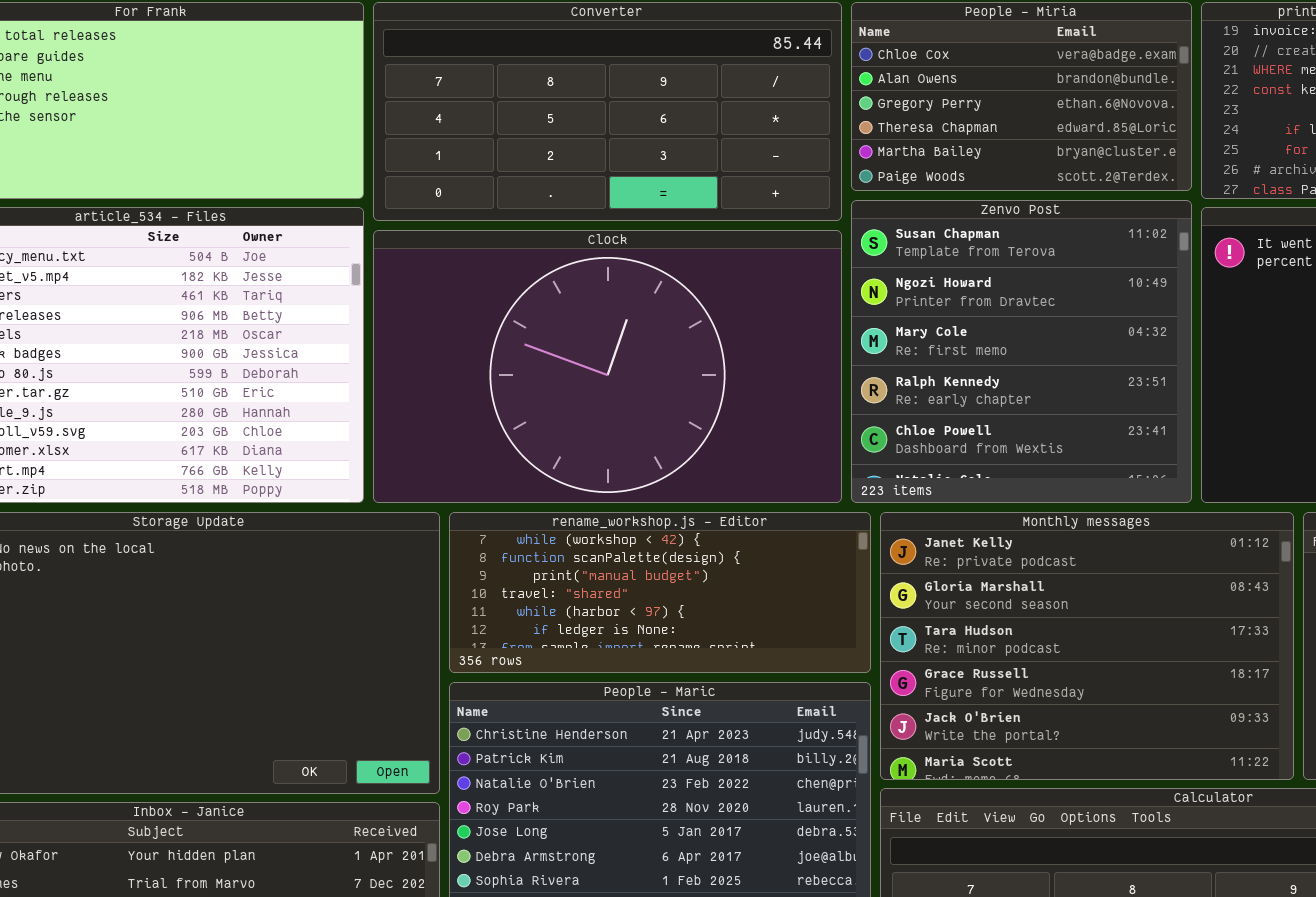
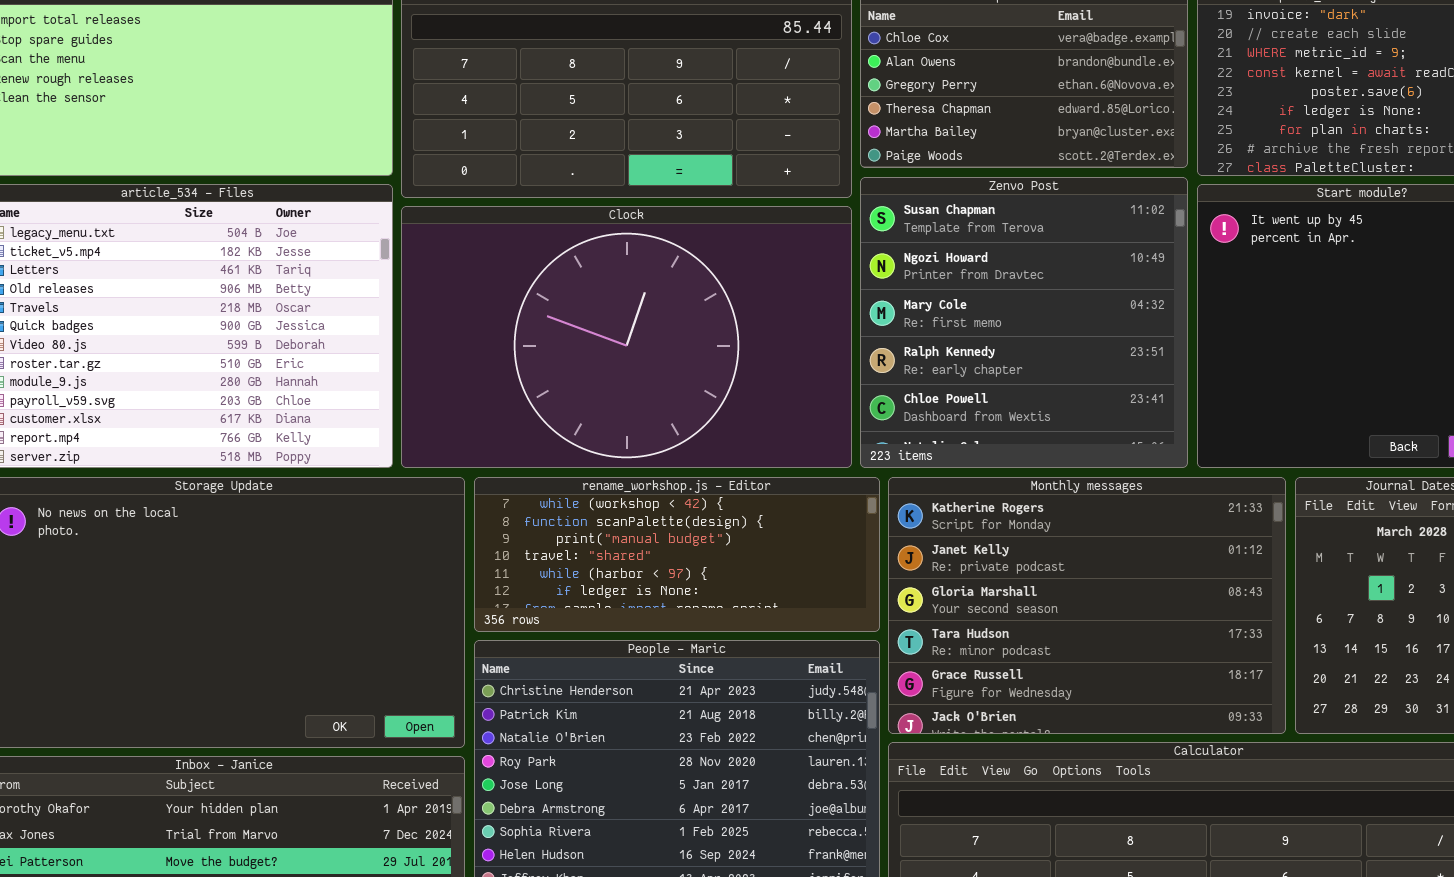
Monthly messages: [880,512,1294,780] -> [888,477,1286,734], scrolled up 1 row

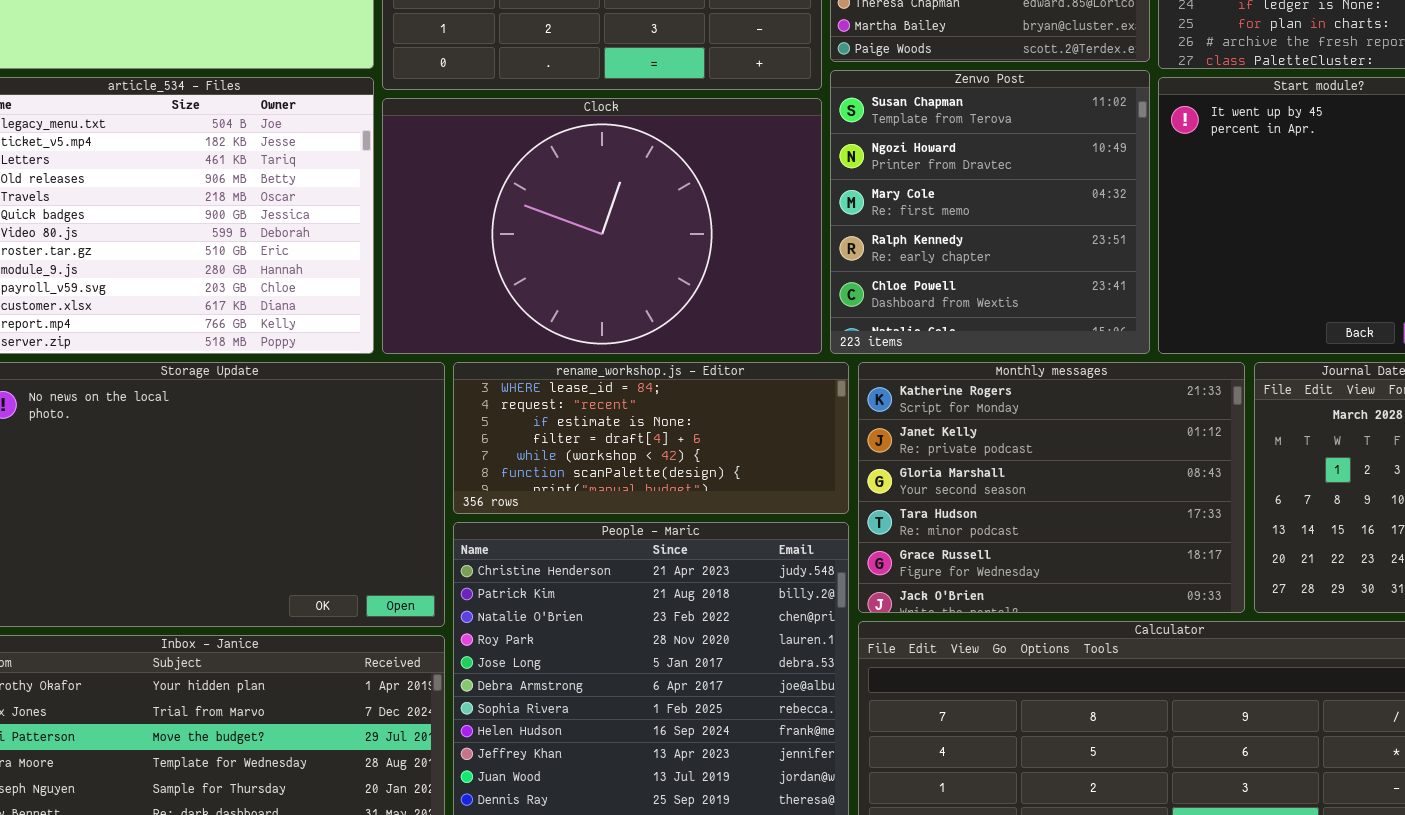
rename_workshop.js - Editor: [474,477,880,632] -> [453,362,849,514], scrolled up 4 rows

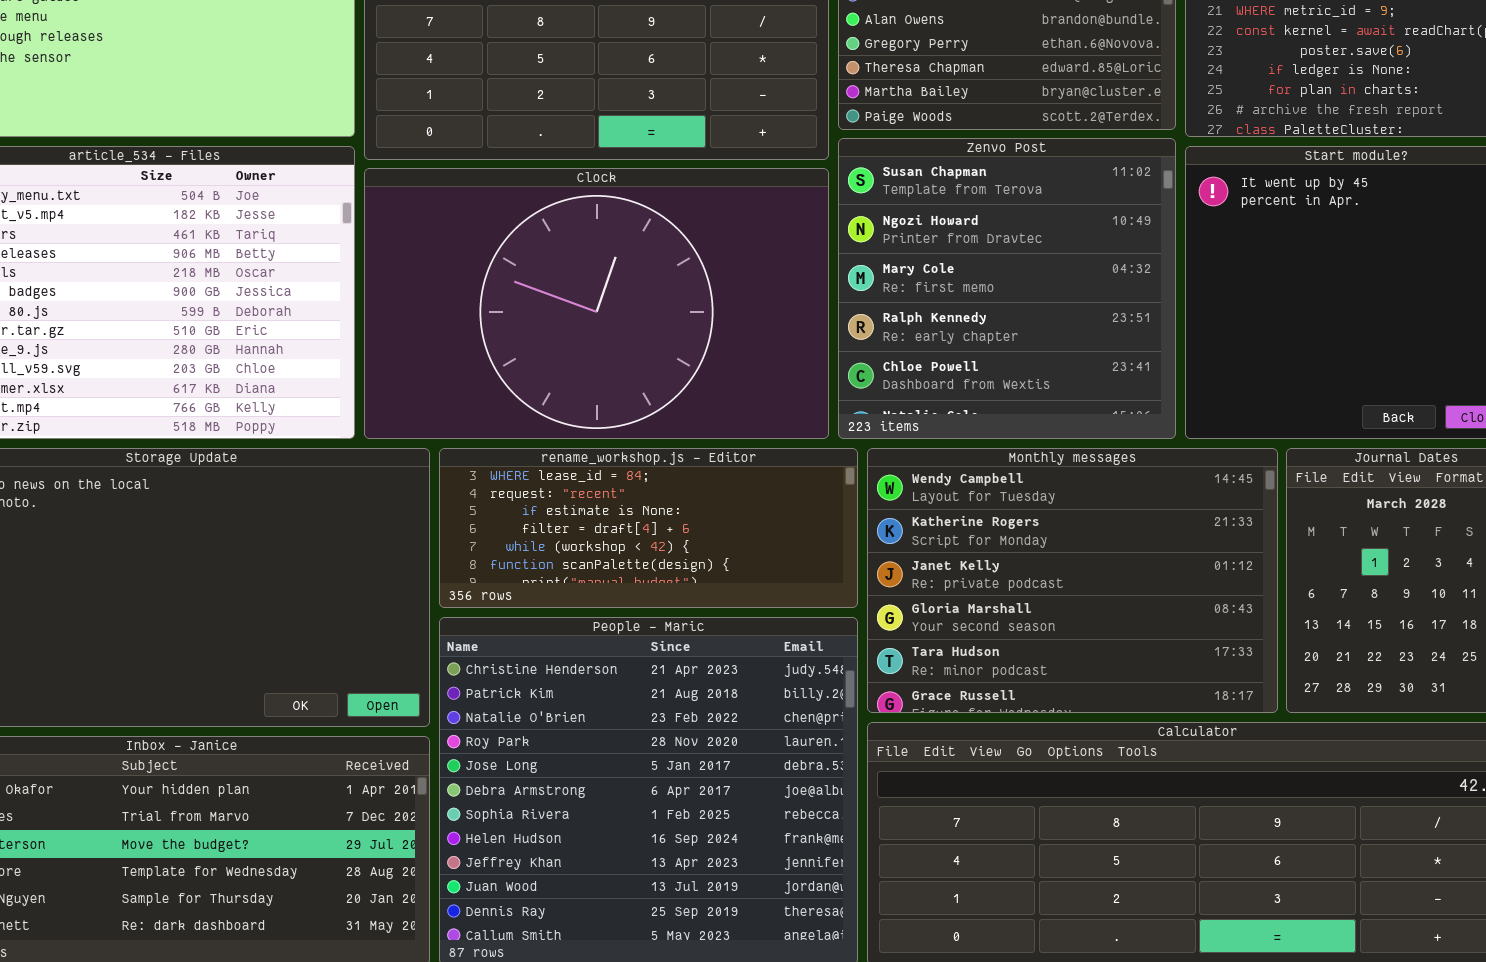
Monthly messages: [858,362,1245,613] -> [867,448,1278,713], scrolled up 1 row

